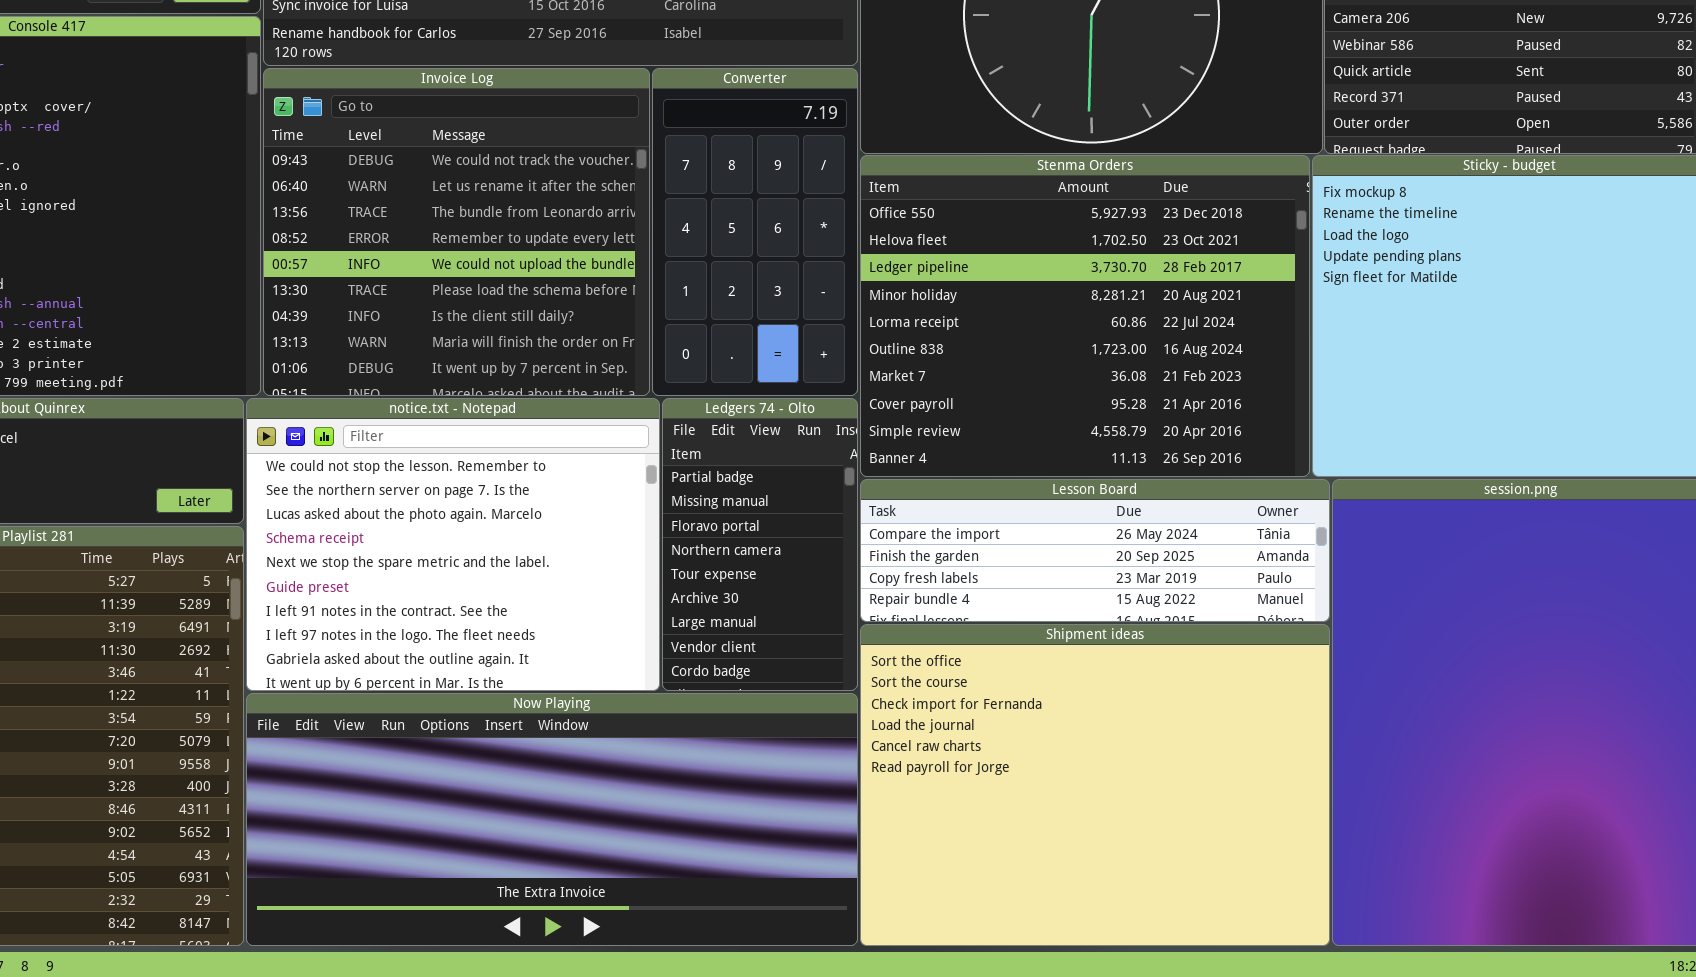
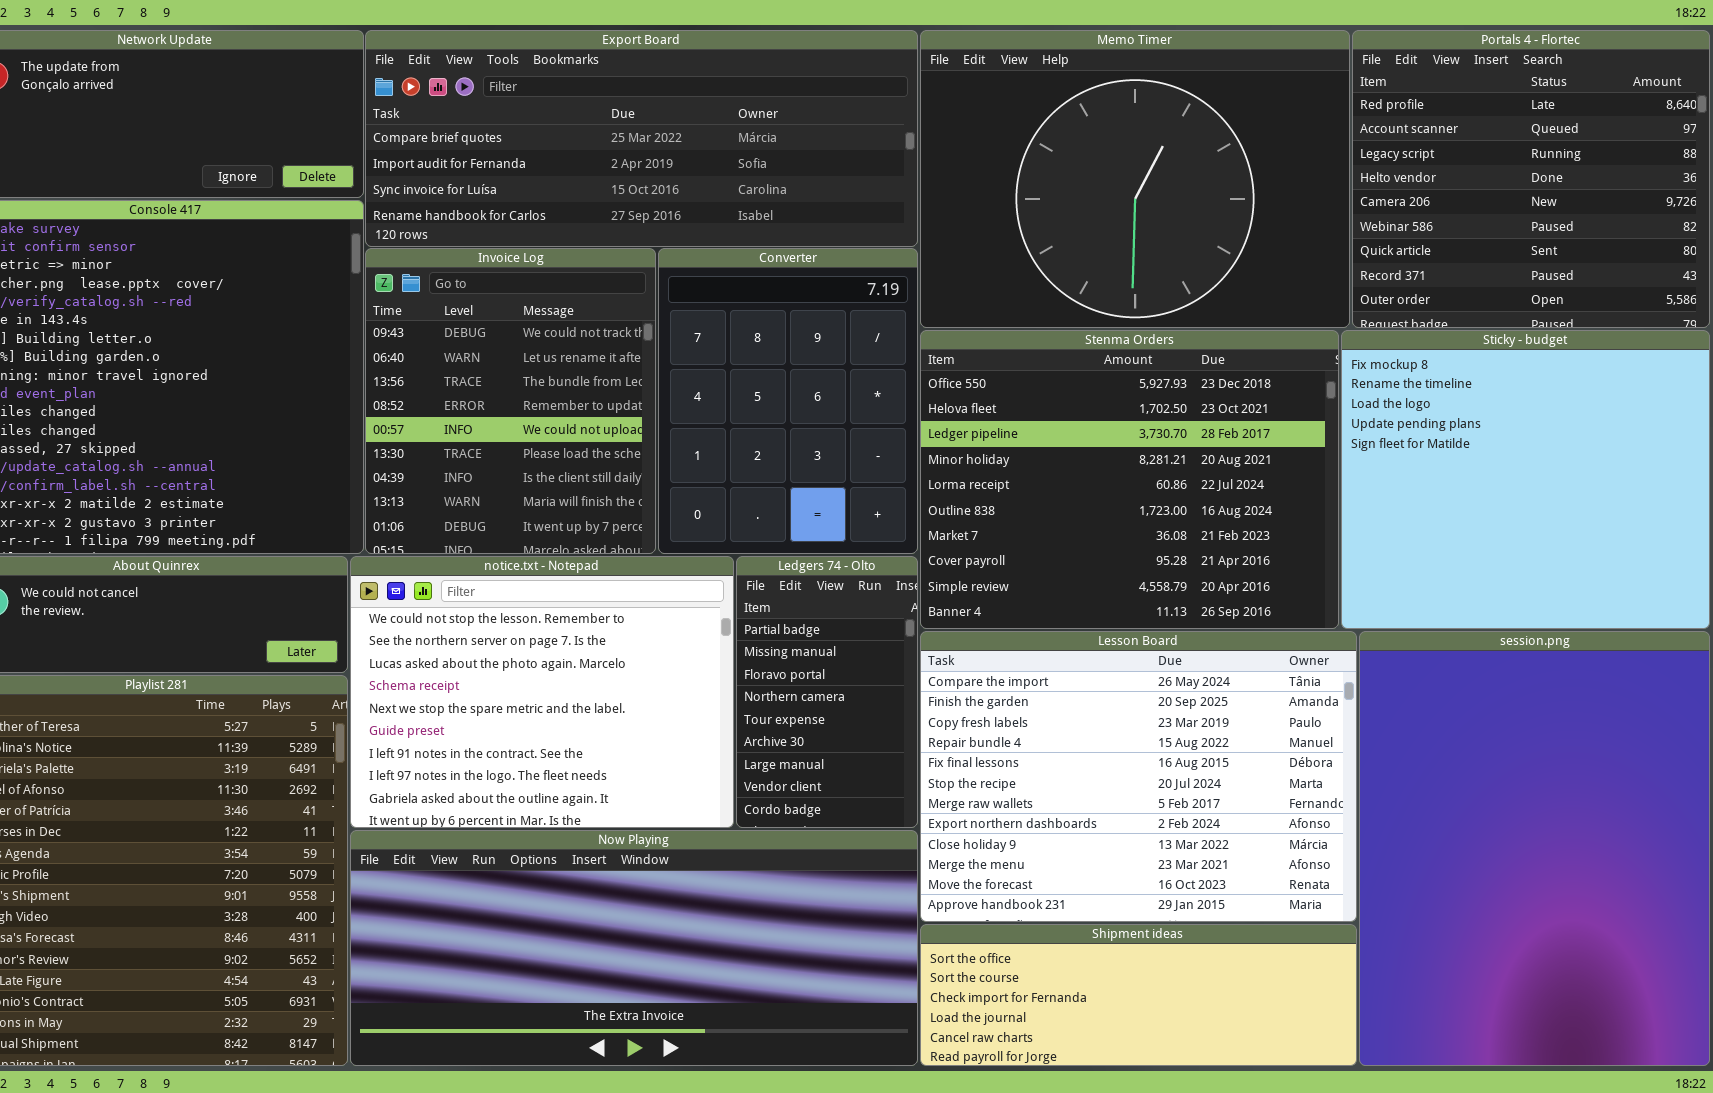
Invoice Log: [263,68,650,396] -> [365,248,656,554], resized
Converter: [652,68,858,396] -> [658,248,918,554], resized
Lesson Board: [860,479,1330,622] -> [920,631,1357,922], resized
Shipment ideas: [860,624,1330,946] -> [920,924,1357,1066], resized

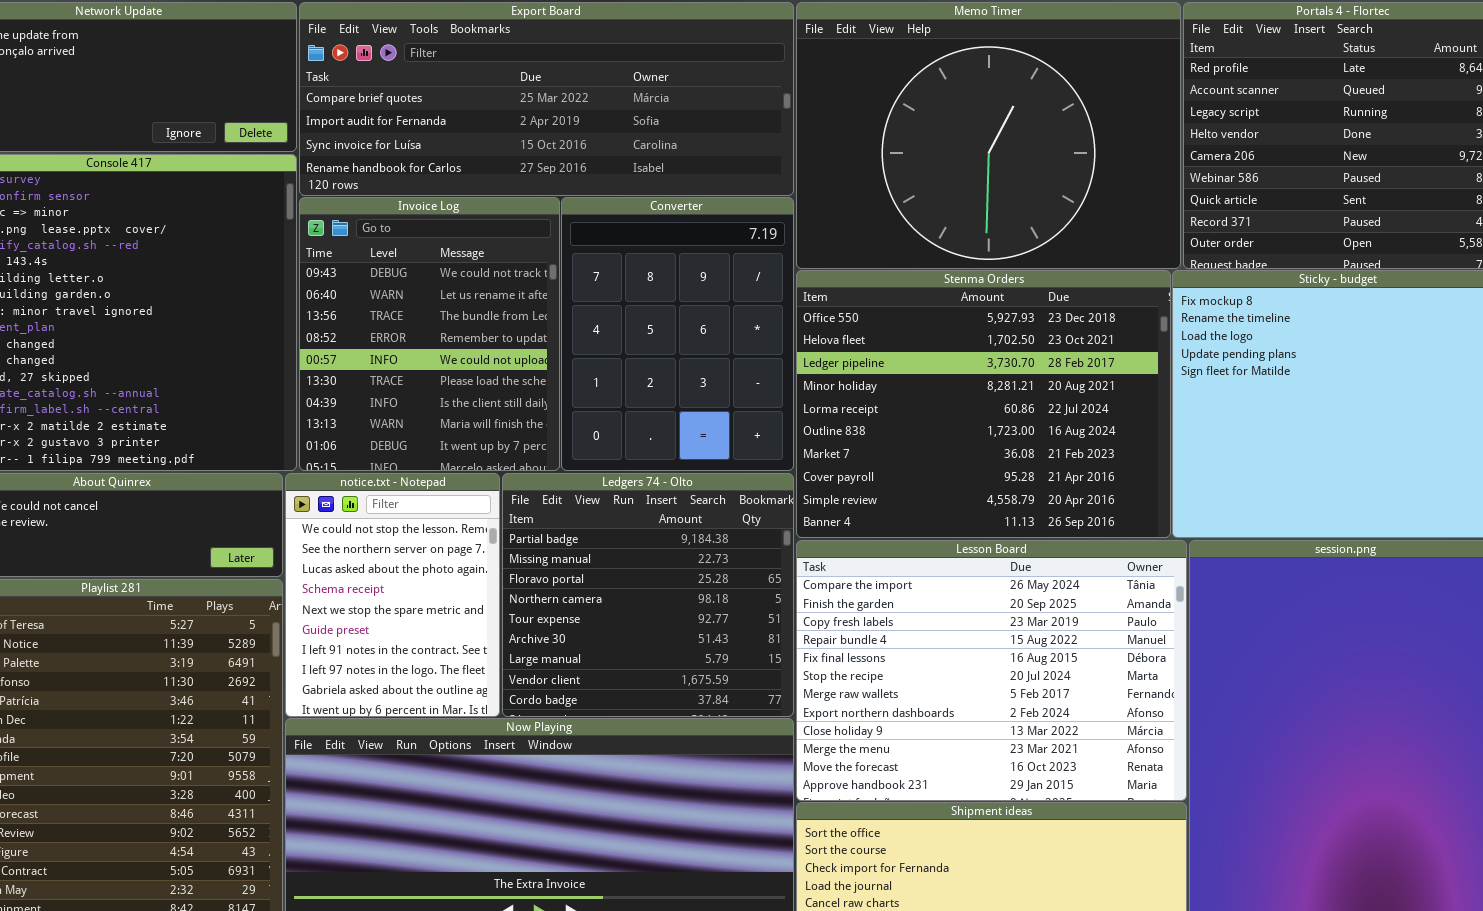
notice.txt - Notepad: [350,556,734,828] -> [285,473,500,717], resized
Ledgers 74 - Olto: [736,556,918,828] -> [502,473,794,717], resized

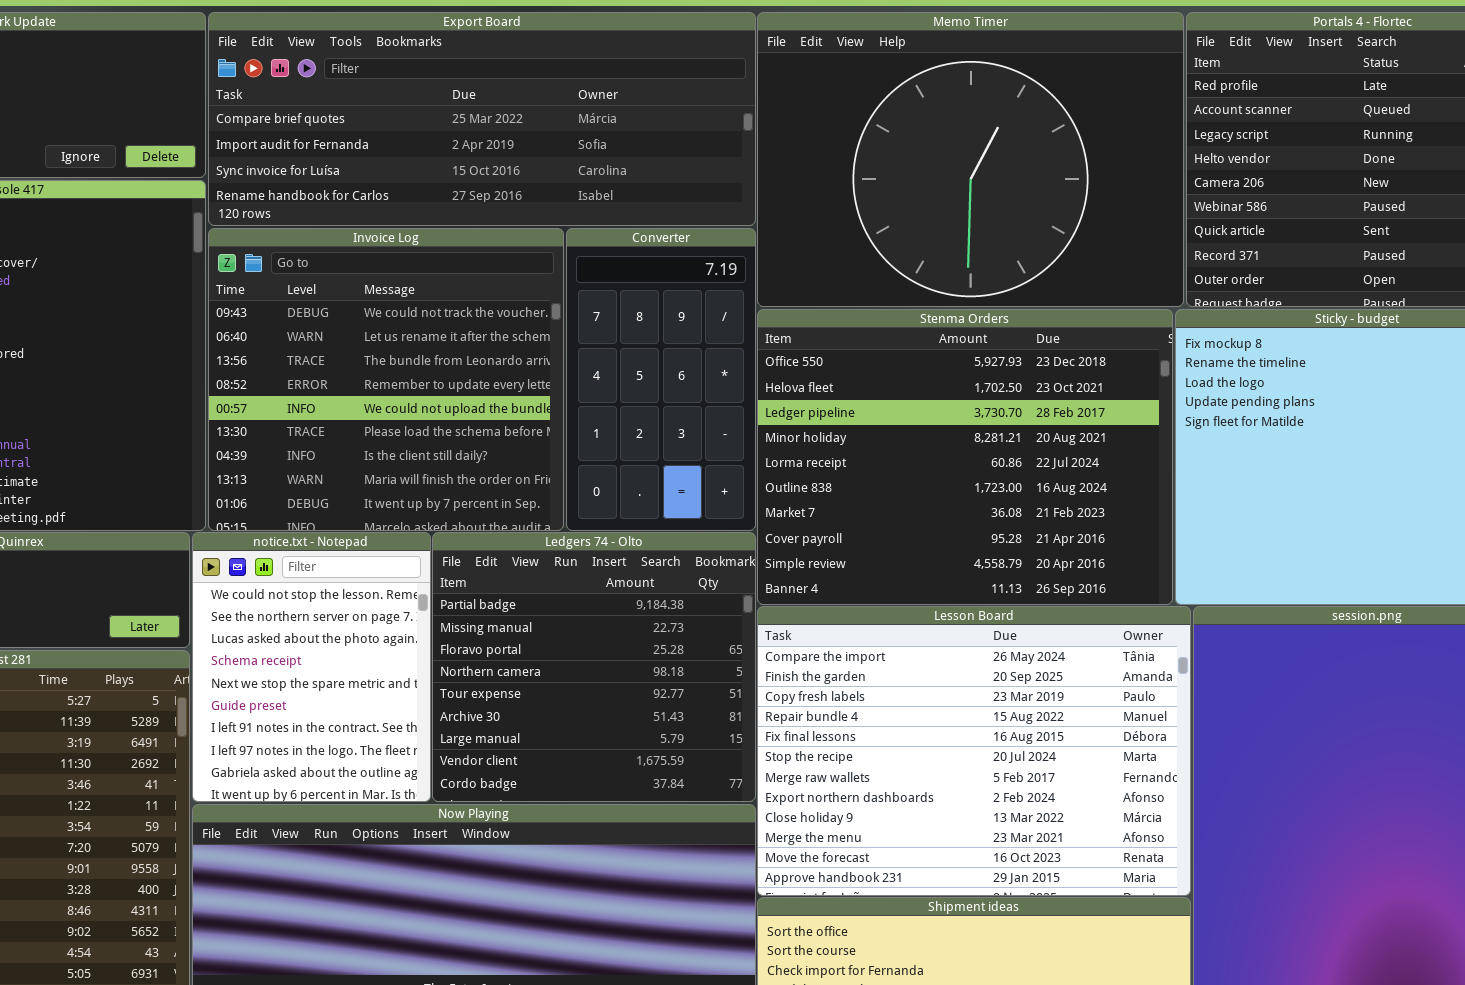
Invoice Log: [299,197,560,471] -> [208,228,564,531], resized
Converter: [561,197,794,471] -> [566,228,756,531], resized

